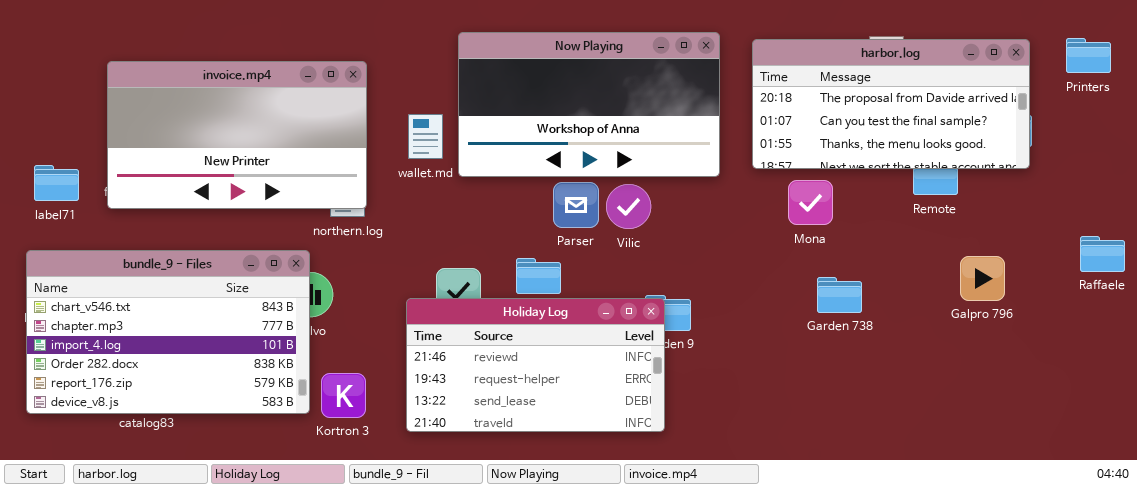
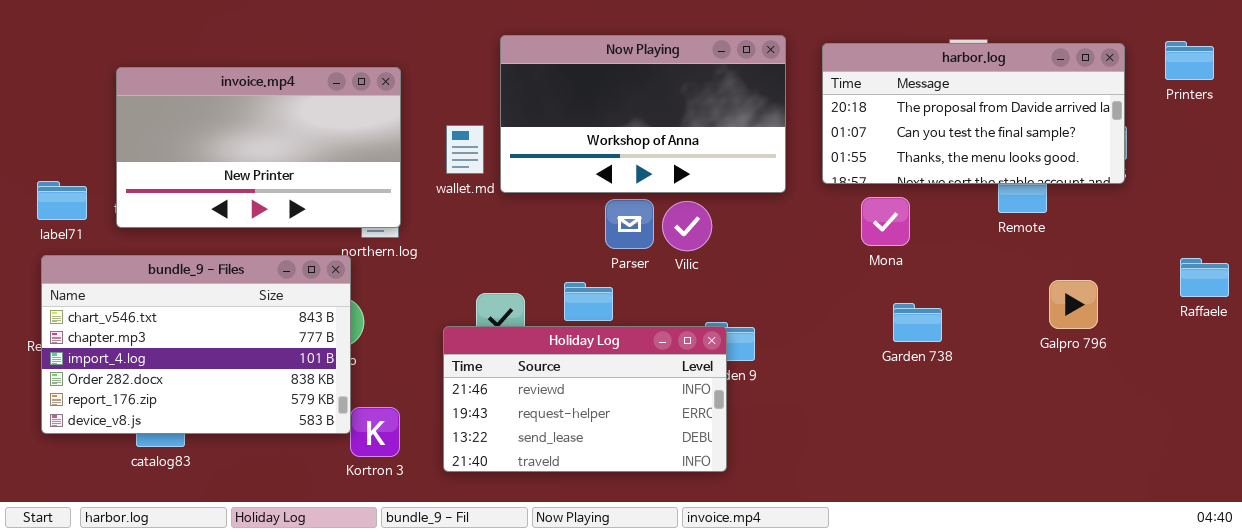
bundle_9 - Files: [26,250,310,414] -> [41,255,351,434], moved

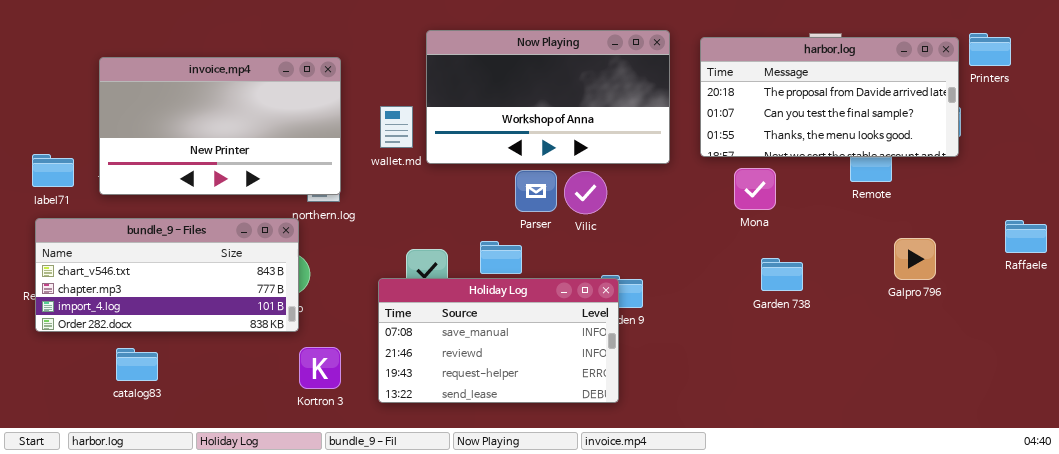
Printers: [1165,41,1214,80] -> [969,33,1011,66], moved
bundle_9 - Files: [41,255,351,434] -> [35,218,299,332], resized
Holiday Log: [443,326,727,472] -> [378,278,619,403], scrolled up 1 row

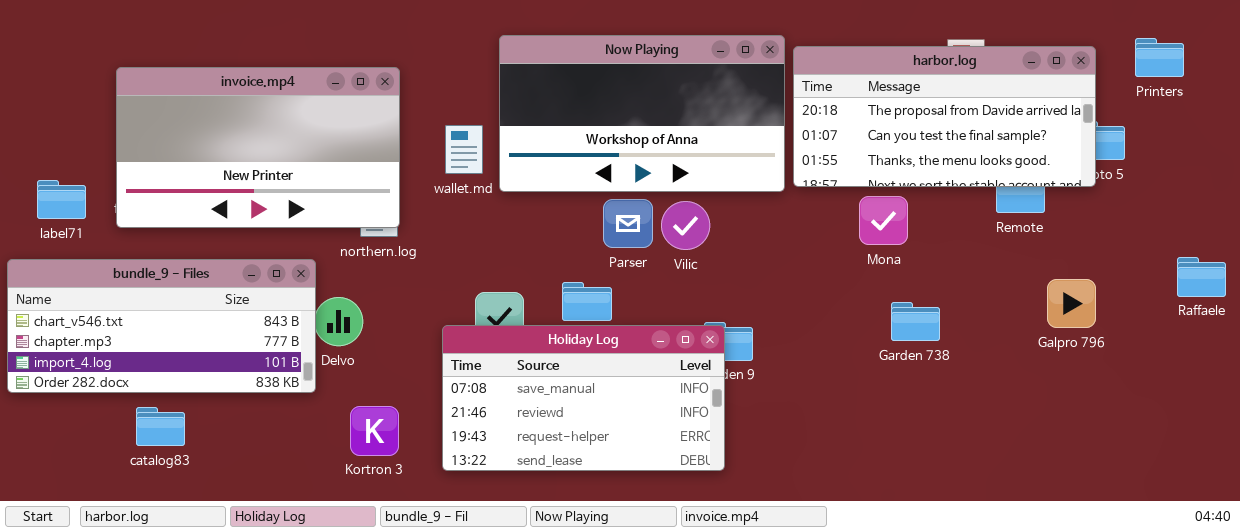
harbor.log: [700,37,959,157] -> [793,46,1096,187], moved
bundle_9 - Files: [35,218,299,332] -> [7,259,316,393], moved

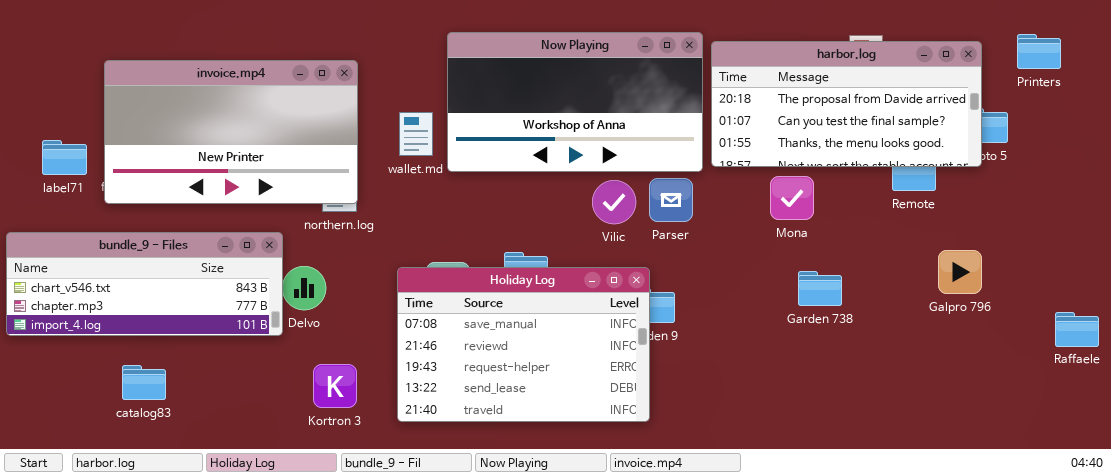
label71: [37,180,86,219] -> [42,140,87,175], moved
Parser: [603,199,653,248] -> [649,178,693,222], moved
Raffaele: [1177,257,1226,297] -> [1055,312,1099,347], moved
bundle_9 - Files: [7,259,316,393] -> [6,232,283,336], resized
Holiday Log: [442,325,725,471] -> [397,267,650,422], resized

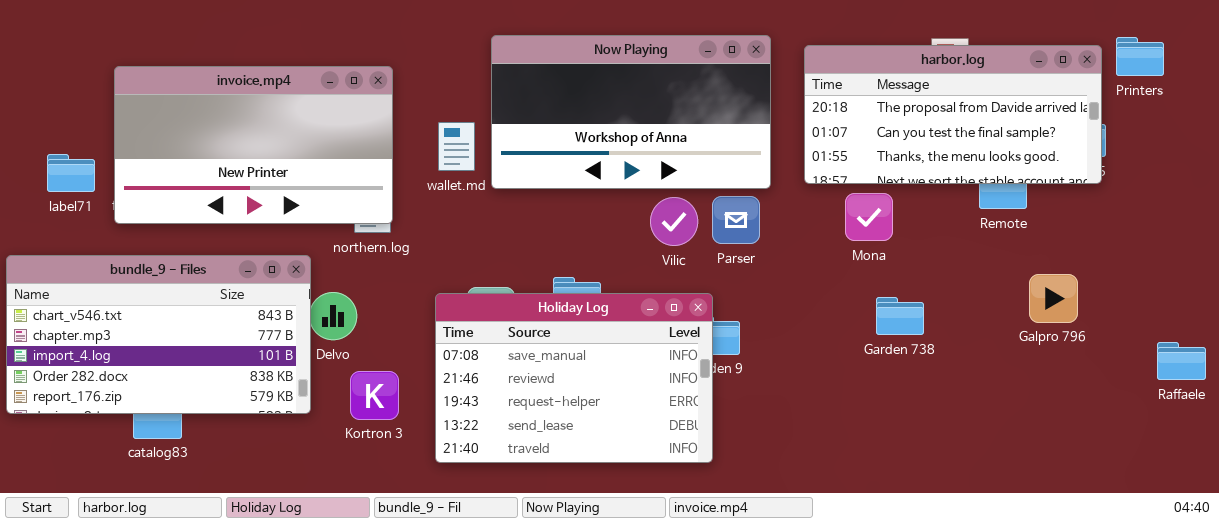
harbor.log: [711,41,982,167] -> [804,45,1102,184], moved
bundle_9 - Files: [6,232,283,336] -> [6,255,311,414], resized
Kortron 3: [313,364,357,408] -> [350,371,399,420], moved

